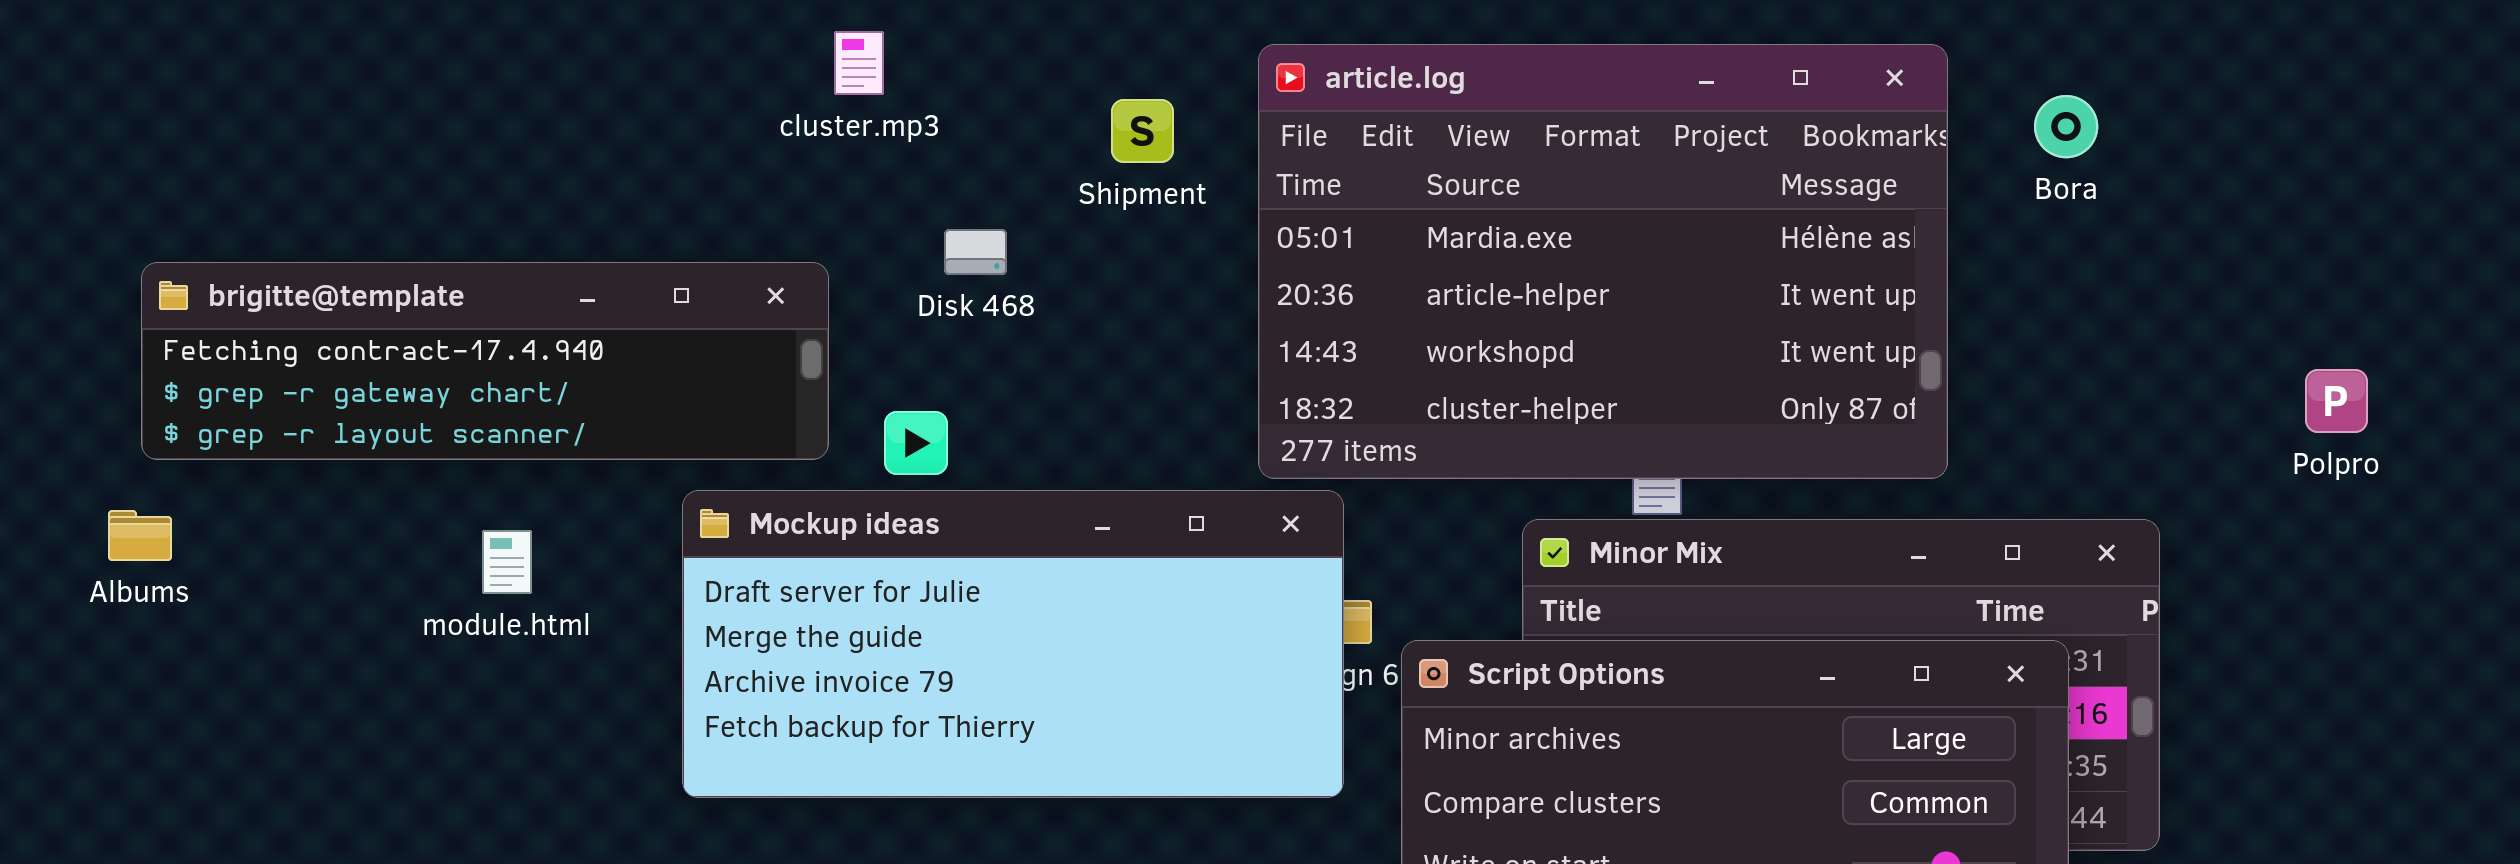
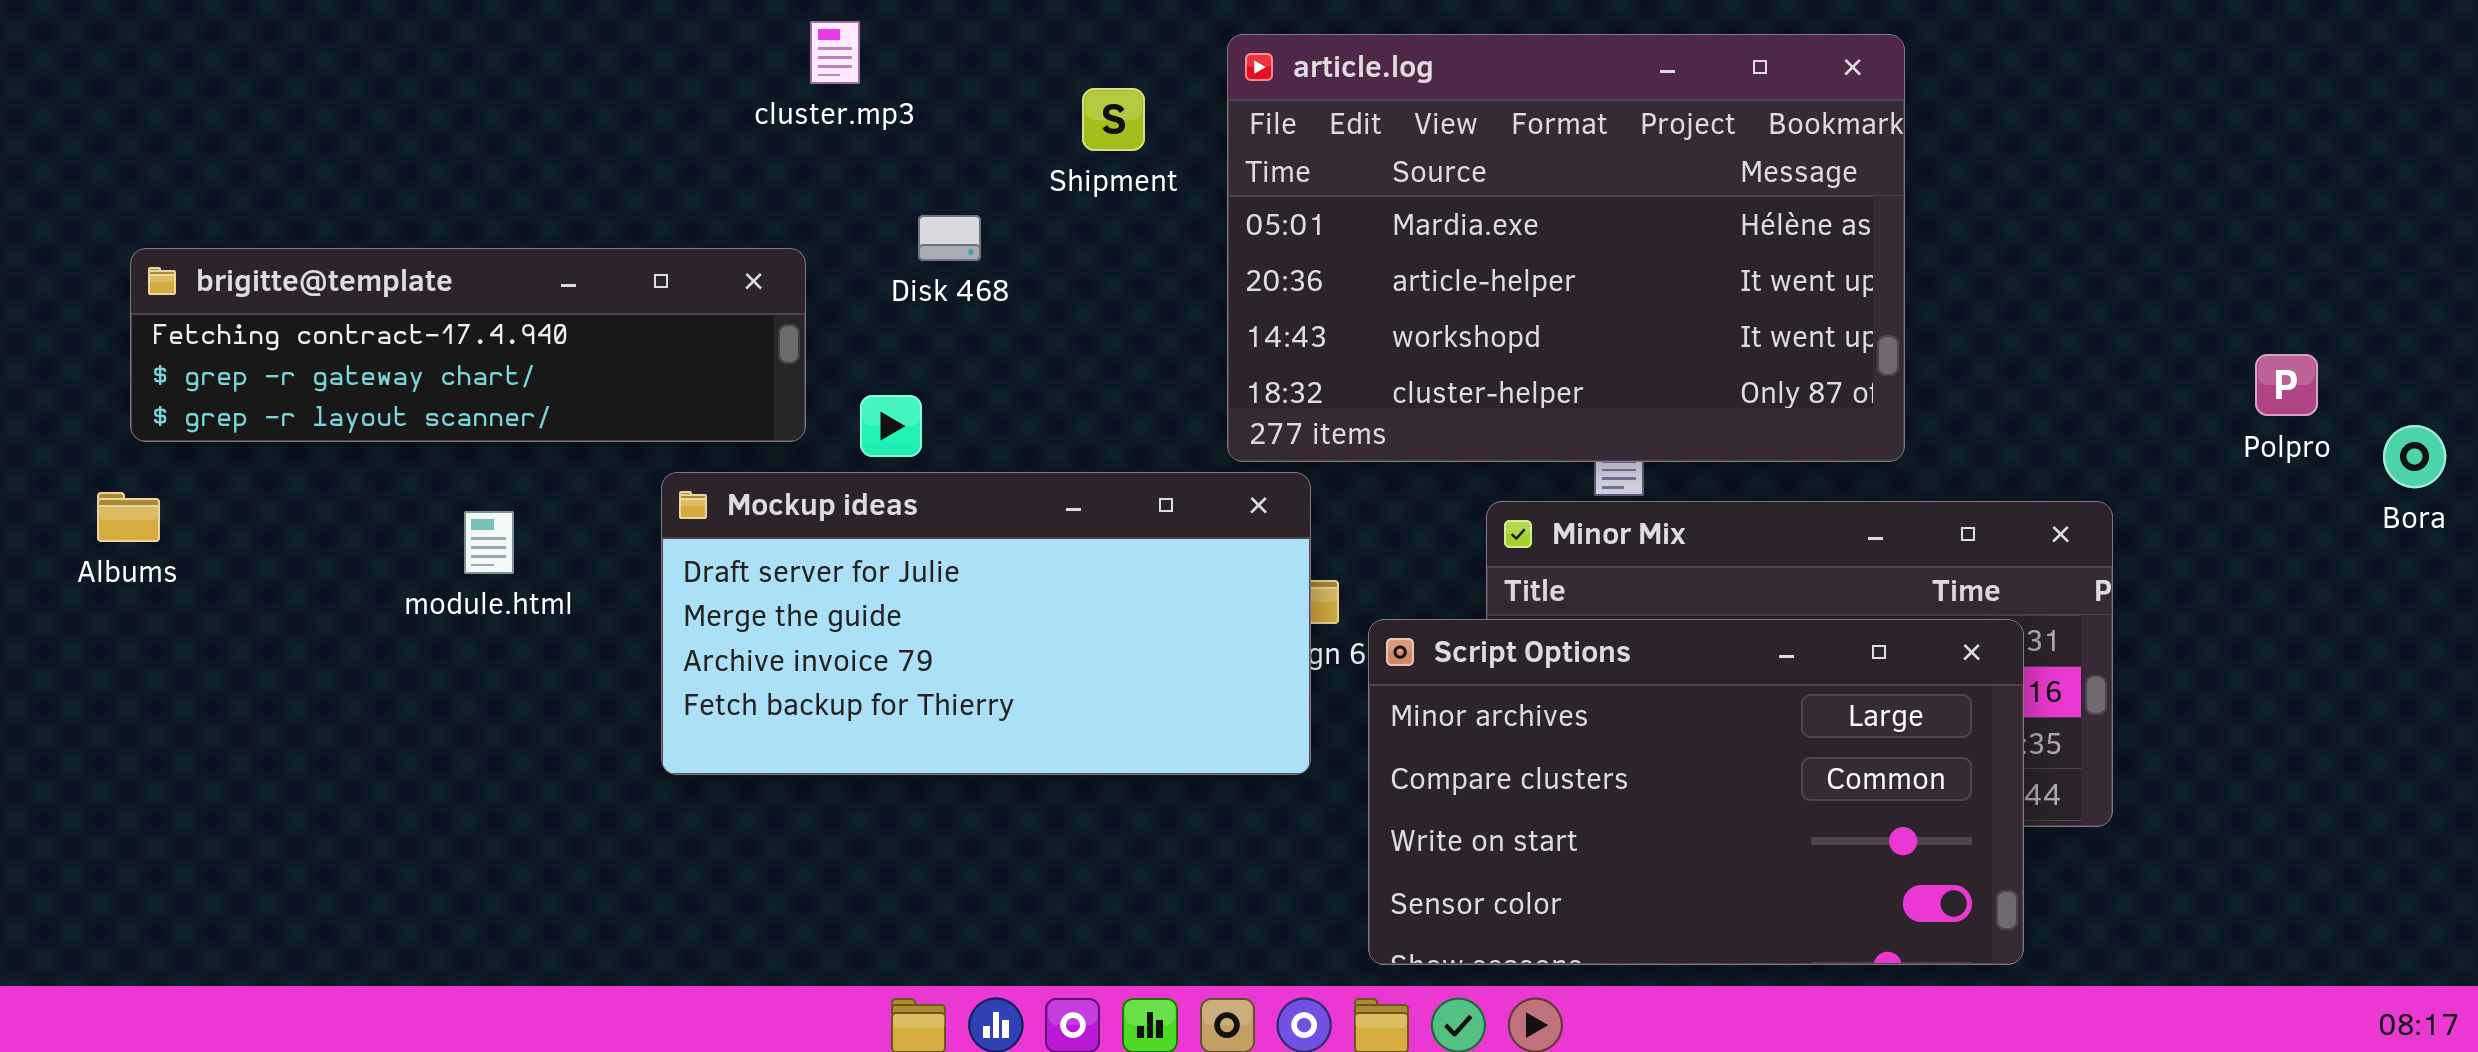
Bora: [2034,95,2098,158] -> [2383,425,2446,488], moved

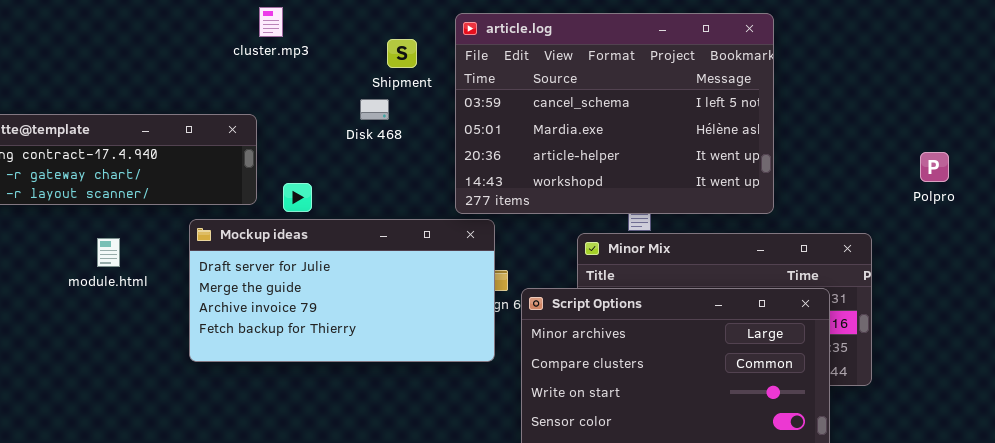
article.log: [1227,34,1905,462] -> [455,13,774,214], scrolled up 1 row
Disk 468: [918,215,981,261] -> [360,99,389,120], moved
Polpro: [2255,354,2318,416] -> [920,152,949,182], moved

